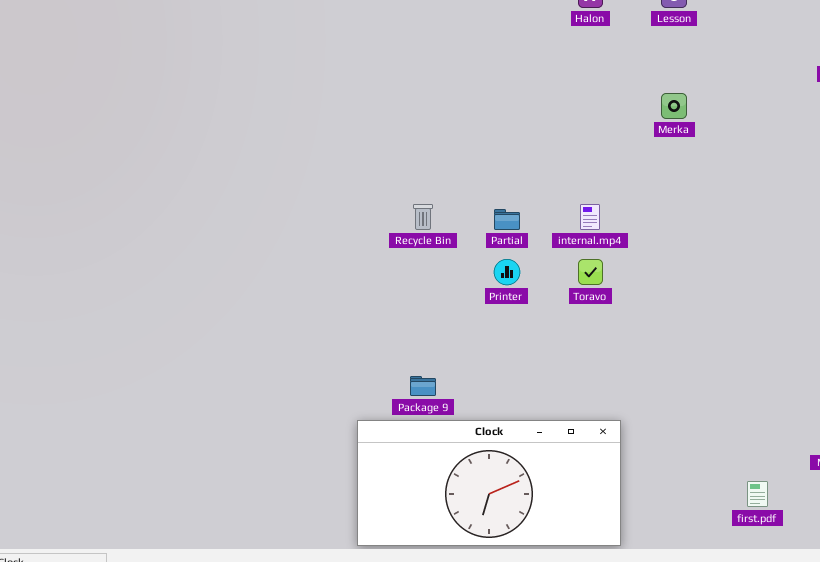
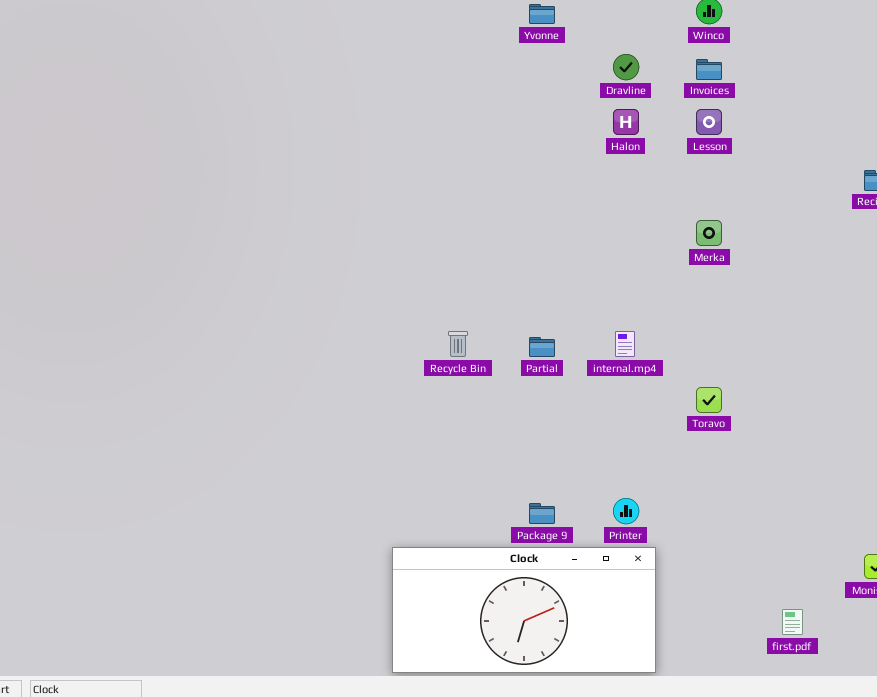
Printer: [494,259,520,285] -> [613,498,639,524], moved
Toravo: [578,259,603,285] -> [696,387,722,413], moved
Package 9: [410,376,436,396] -> [529,503,555,524], moved

